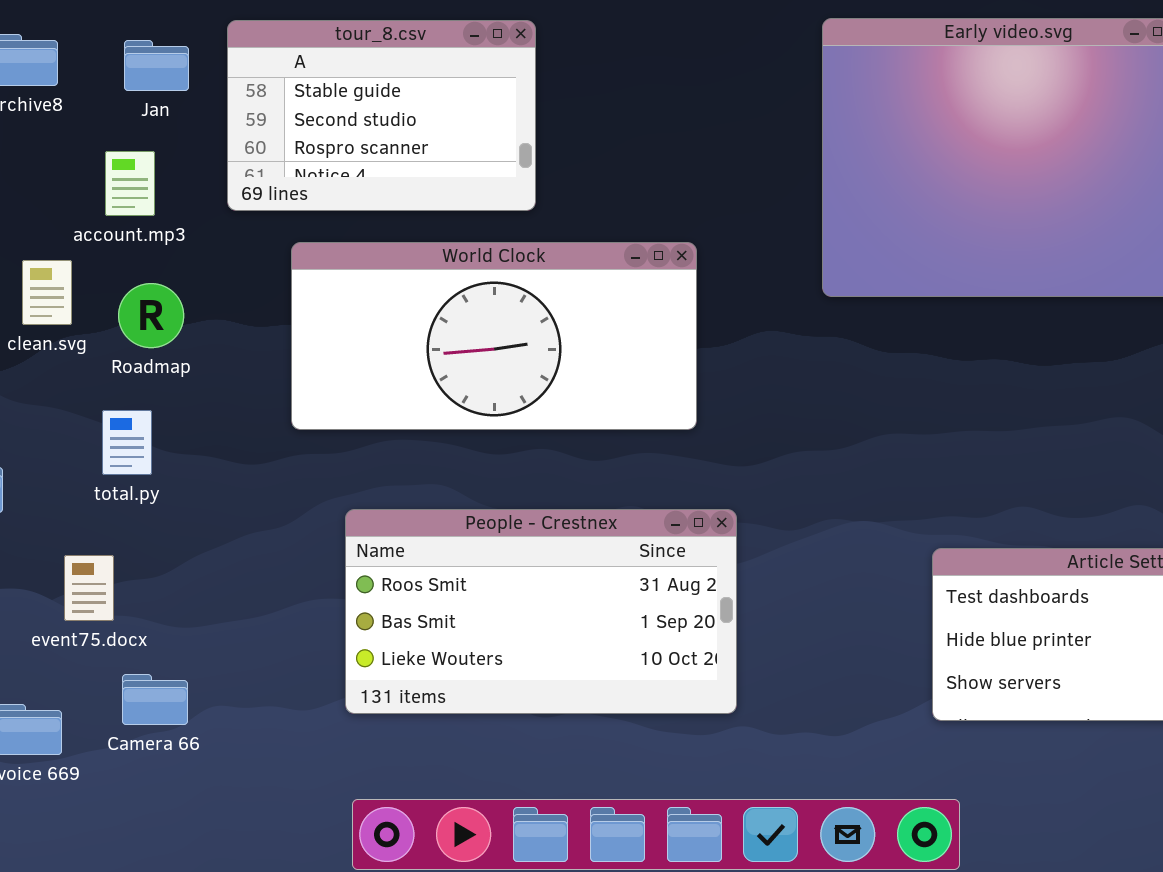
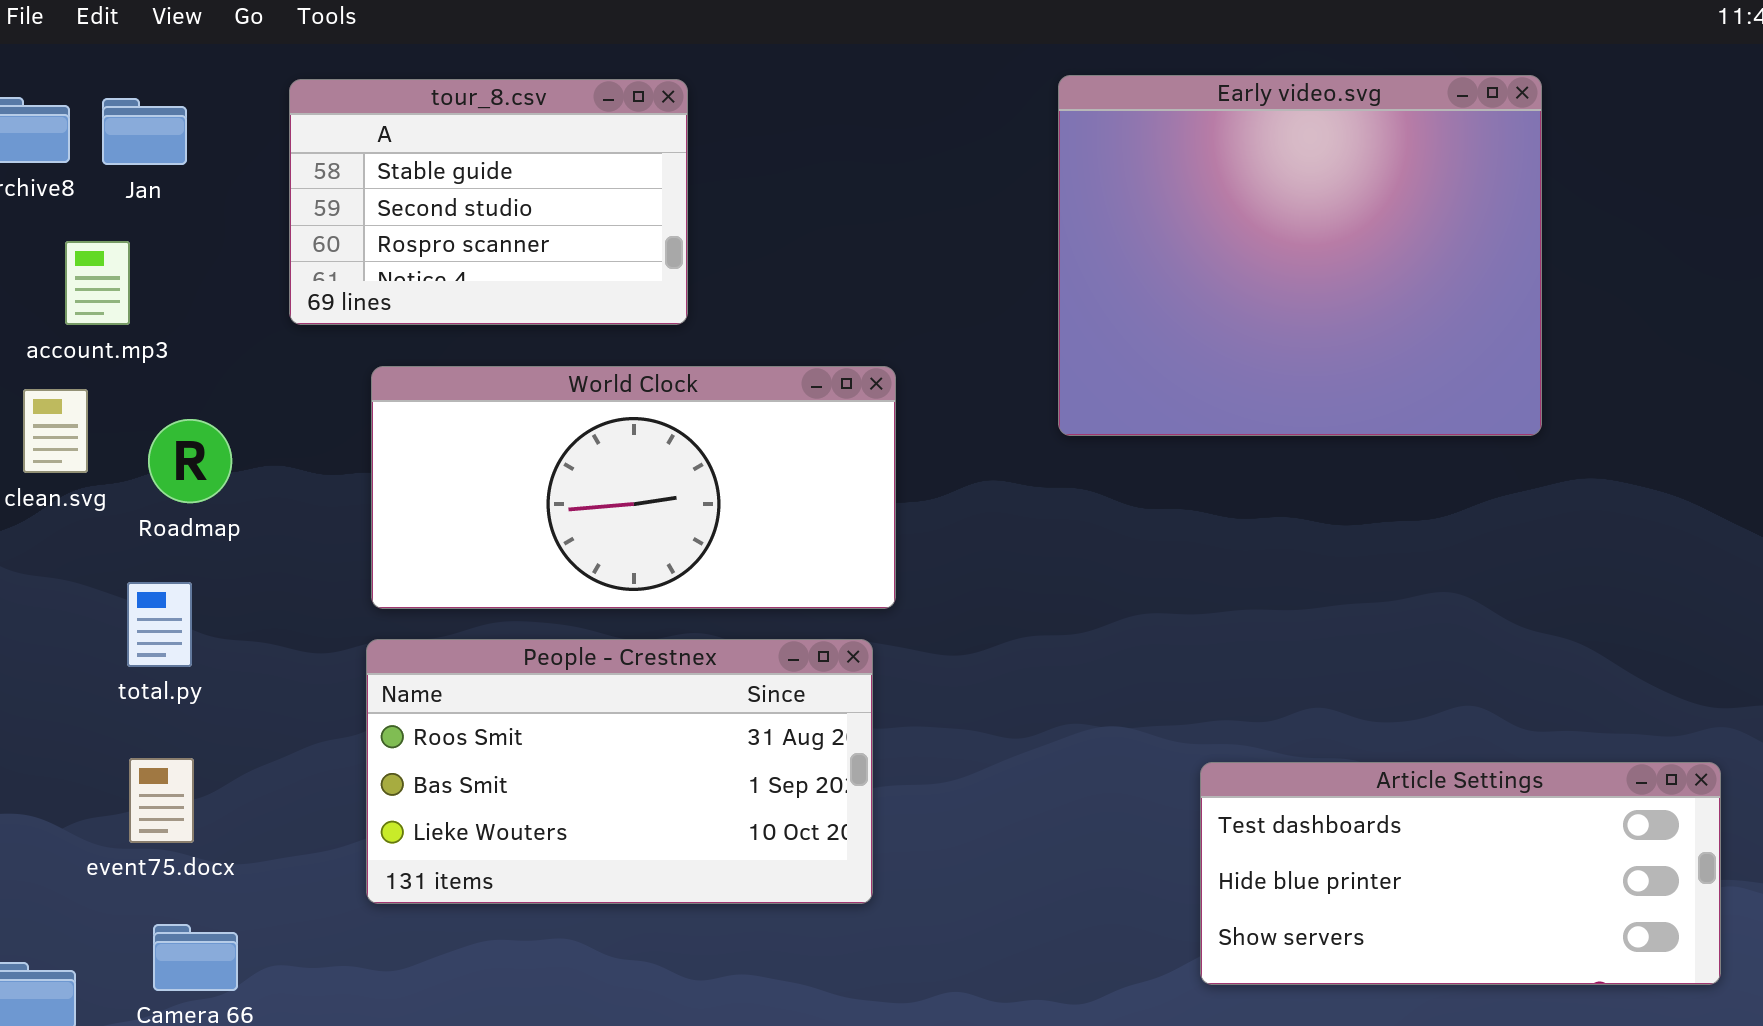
Jan: [124,40,189,91] -> [102,98,187,165], moved
account.mp3: [105,151,155,216] -> [65,241,130,325], moved
People - Crestnex: [345,509,737,714] -> [366,639,873,904], moved
event75.docx: [64,555,114,621] -> [129,758,194,843], moved

